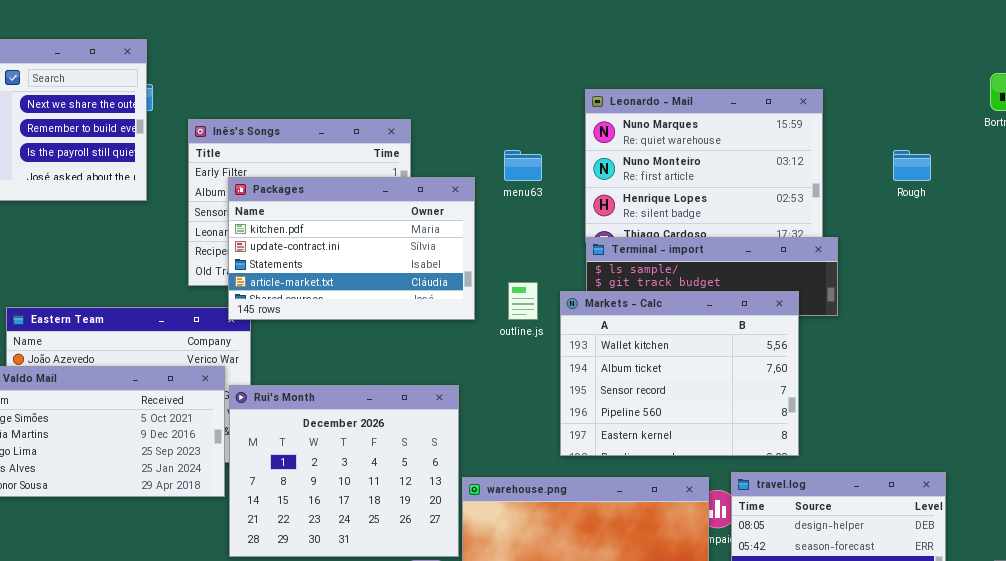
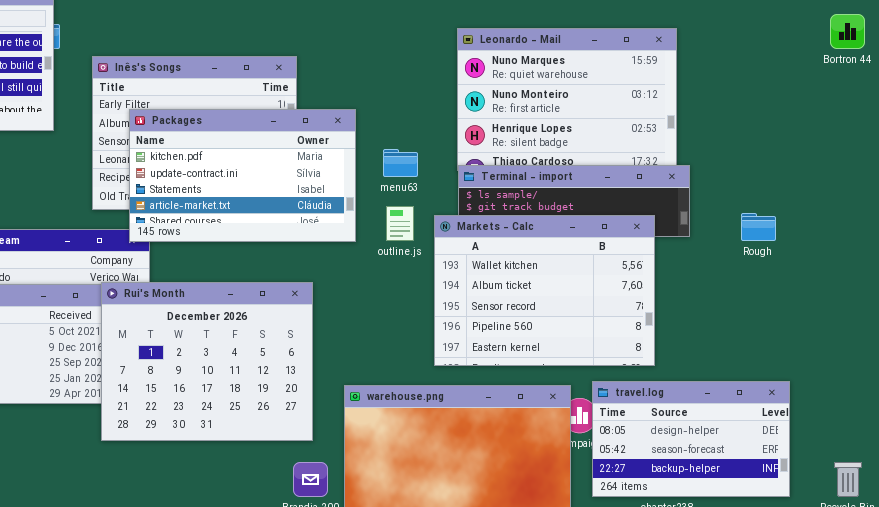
menu63: [504,150,542,181] -> [383,149,418,177], moved
Rough: [893,150,931,181] -> [741,213,776,241], moved
Rui's Month: [229,385,459,557] -> [101,282,313,441], moved

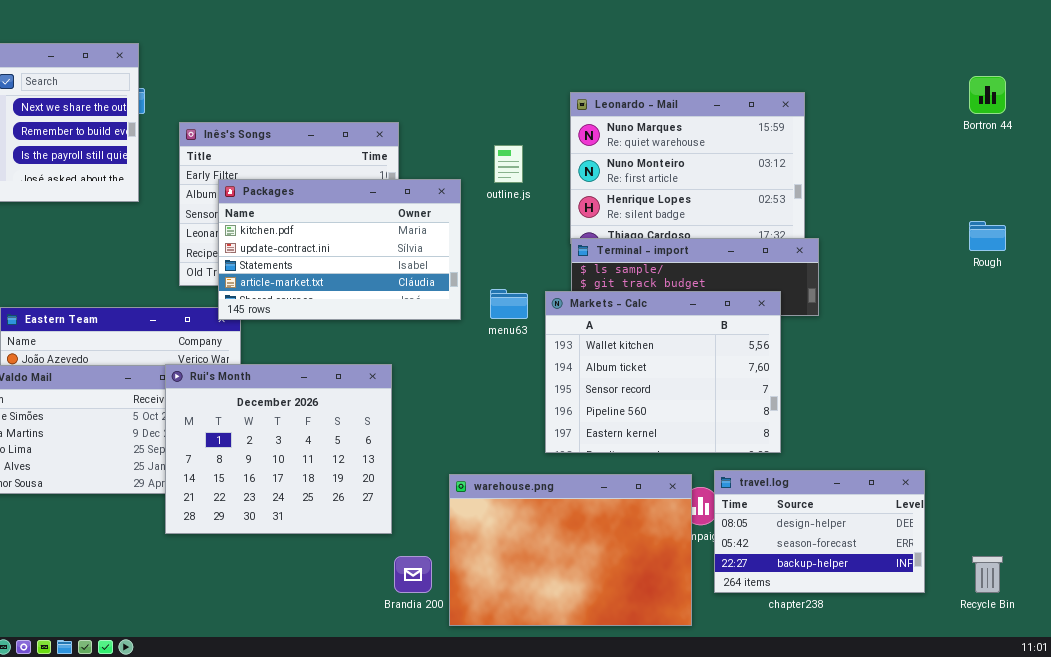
menu63: [383,149,418,177] -> [490,289,528,319], moved
outline.js: [386,206,414,241] -> [494,145,523,183], moved
Rough: [741,213,776,241] -> [969,221,1006,251], moved
Rui's Month: [101,282,313,441] -> [165,364,392,534], moved

